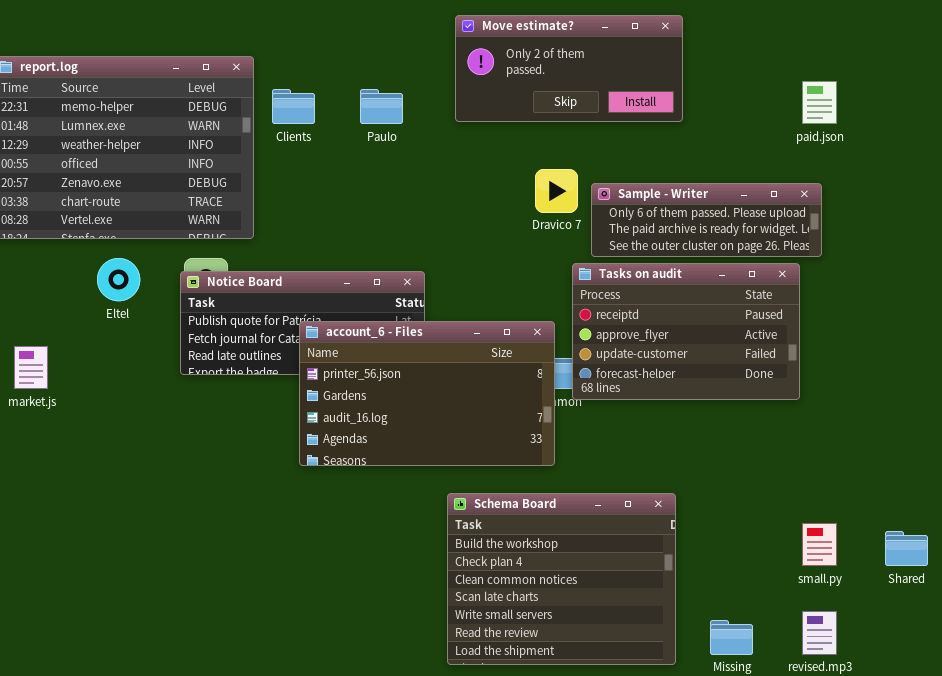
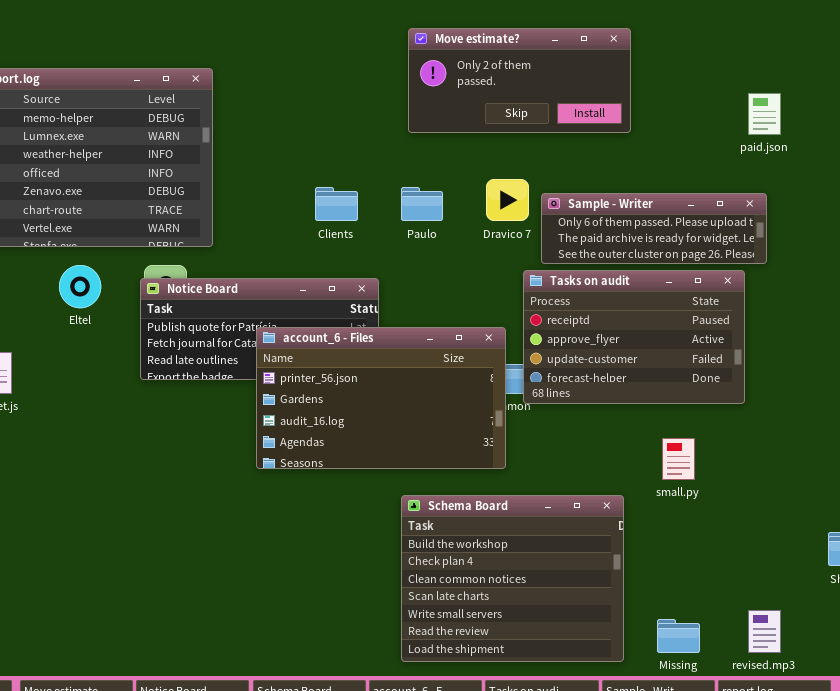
Clients: [272,89,315,124] -> [315,187,358,221], moved
Paulo: [360,89,403,124] -> [401,187,443,221], moved
small.py: [802,523,837,566] -> [662,438,695,480], moved

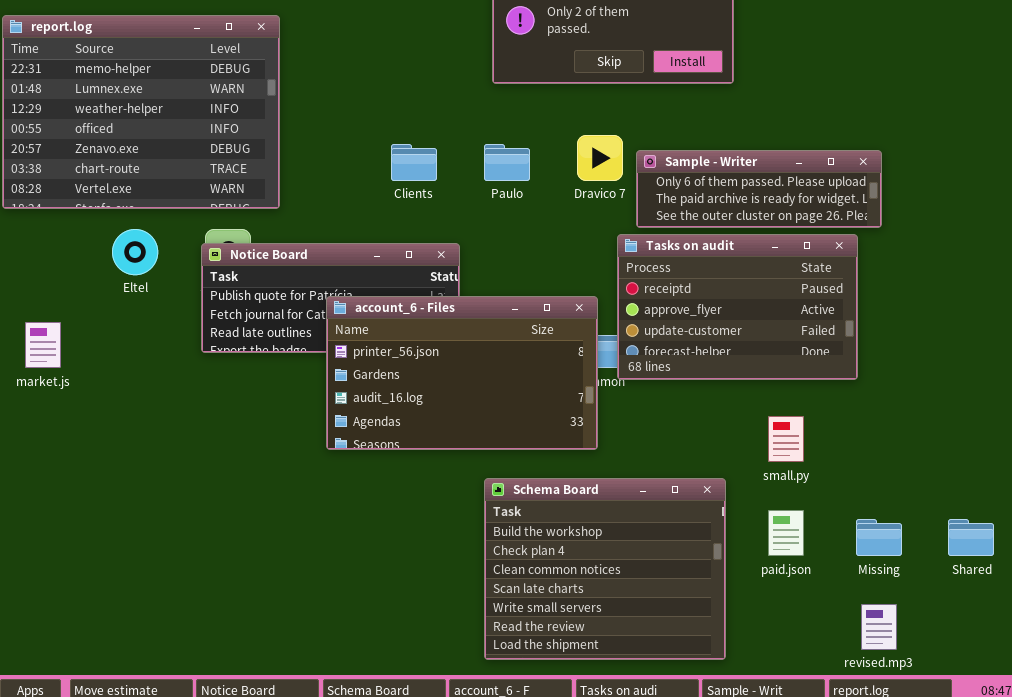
paid.json: [748,93,781,135] -> [768,510,804,556], moved
Missing: [657,619,700,653] -> [856,519,902,556], moved

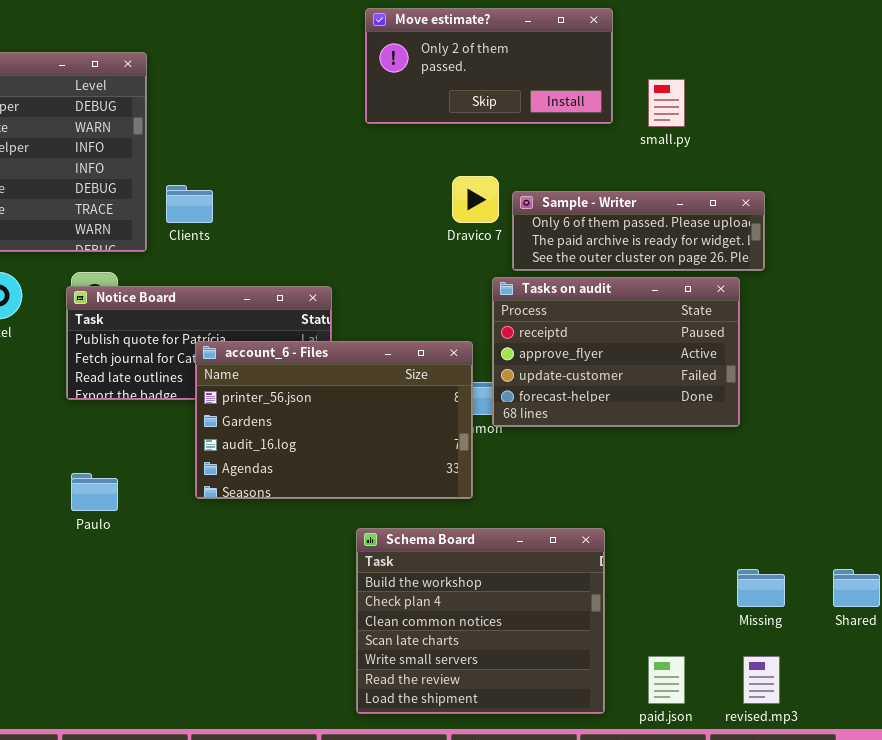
Clients: [391,144,437,181] -> [166,185,213,223], moved
Paulo: [484,144,530,181] -> [71,473,118,511], moved
small.py: [768,416,804,462] -> [648,79,685,127], moved
paid.json: [768,510,804,556] -> [648,656,685,704], moved

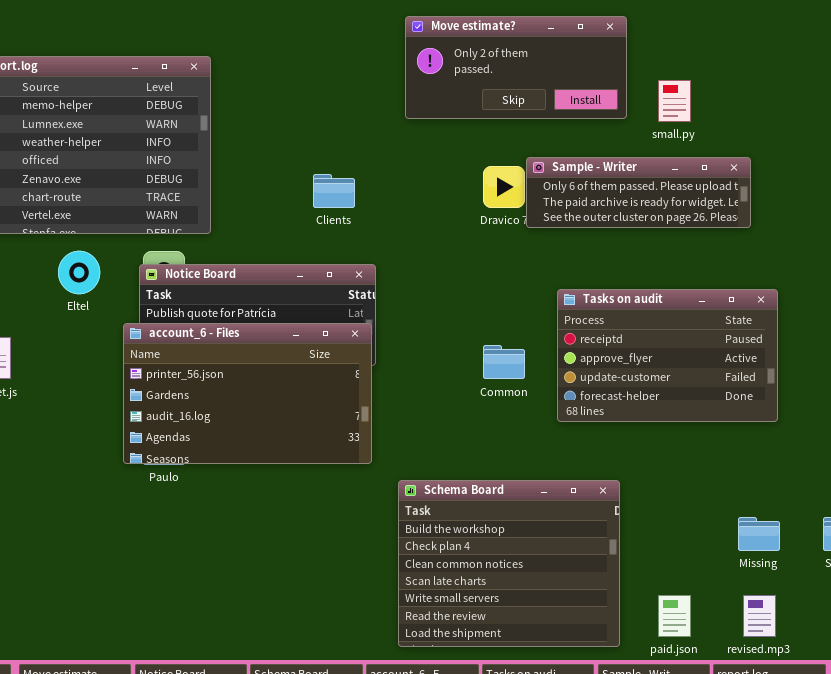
Clients: [166,185,213,223] -> [313,174,355,208], moved
Sample - Writer: [512,191,765,271] -> [526,157,751,228], moved
Tasks on audit: [492,277,740,427] -> [557,289,778,422], moved
account_6 - Files: [195,341,473,499] -> [123,323,372,464], moved

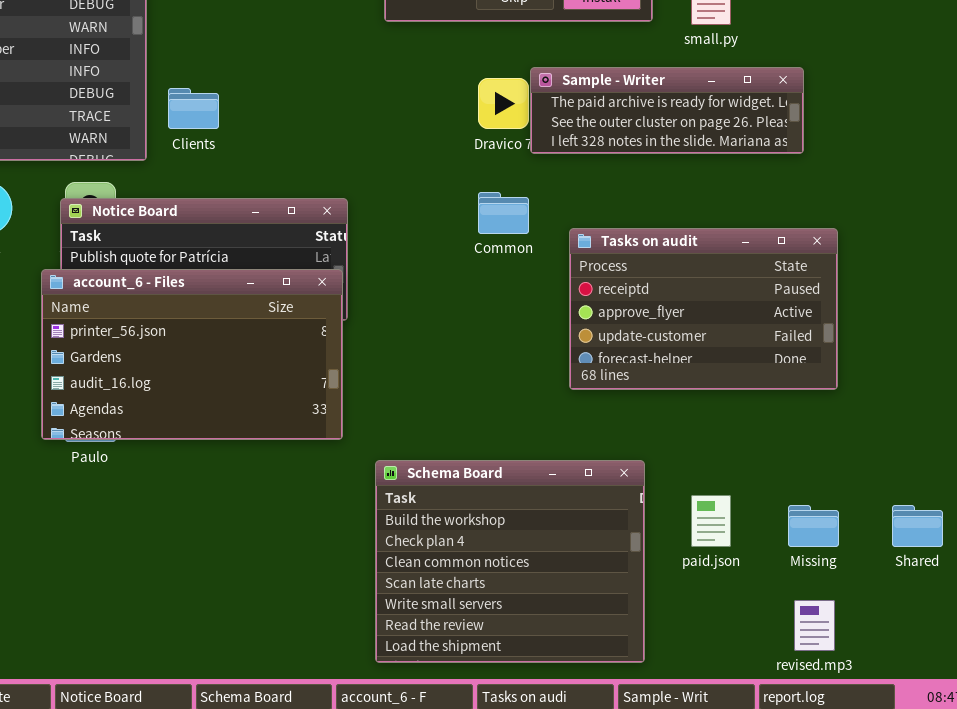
Sample - Writer: [526,157,751,228] -> [530,67,804,154], scrolled down 1 row
Clients: [313,174,355,208] -> [168,88,219,129], moved
Common: [483,345,525,379] -> [478,192,529,234], moved
paid.json: [658,595,691,637] -> [691,495,731,547], moved

